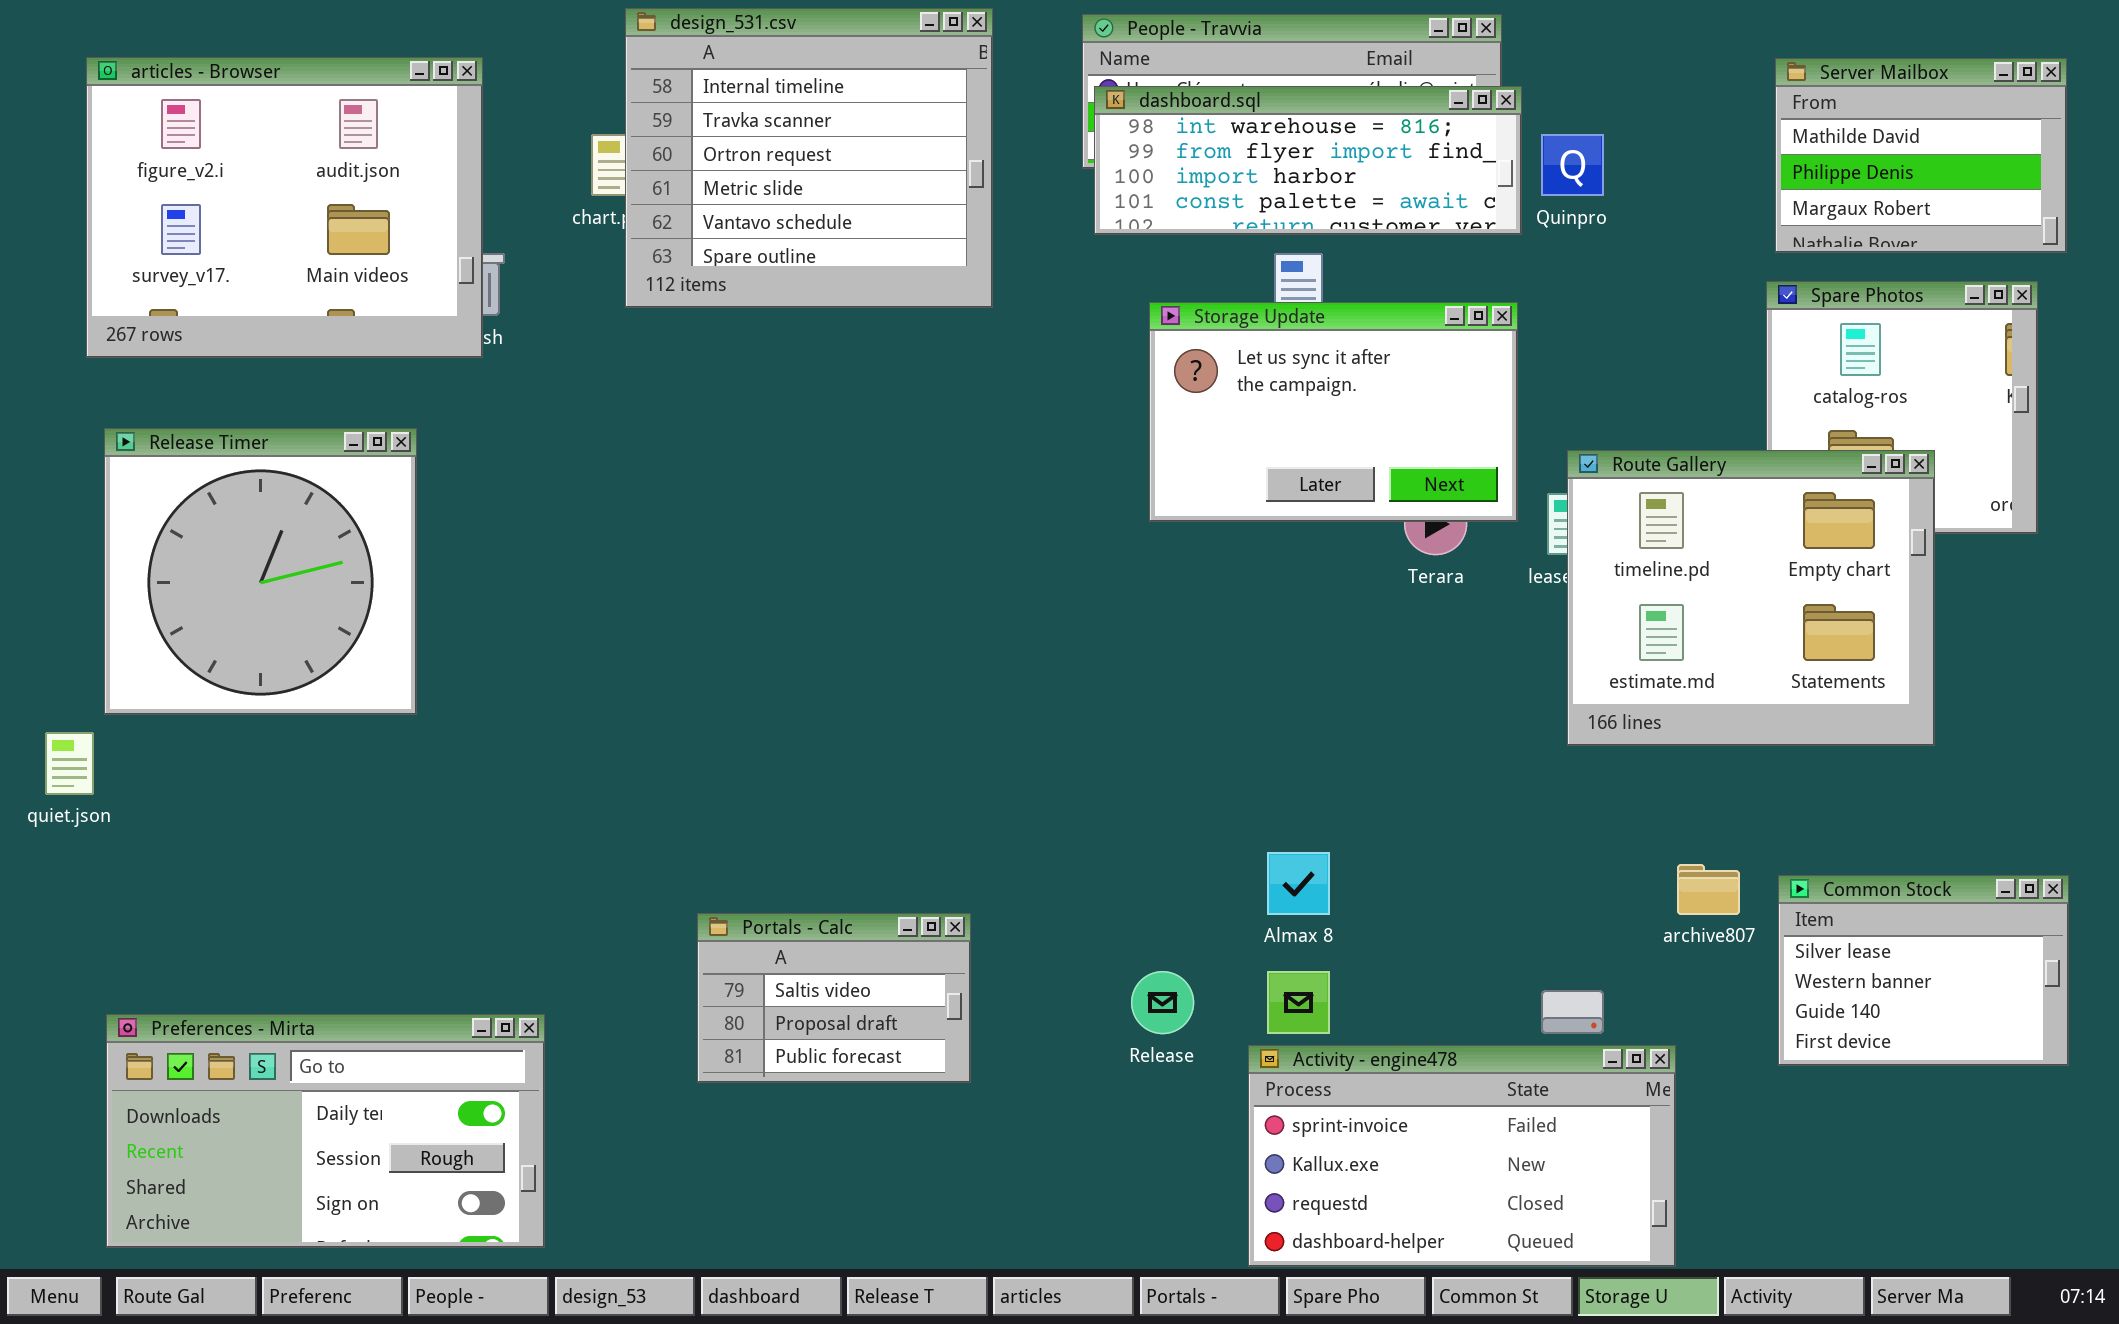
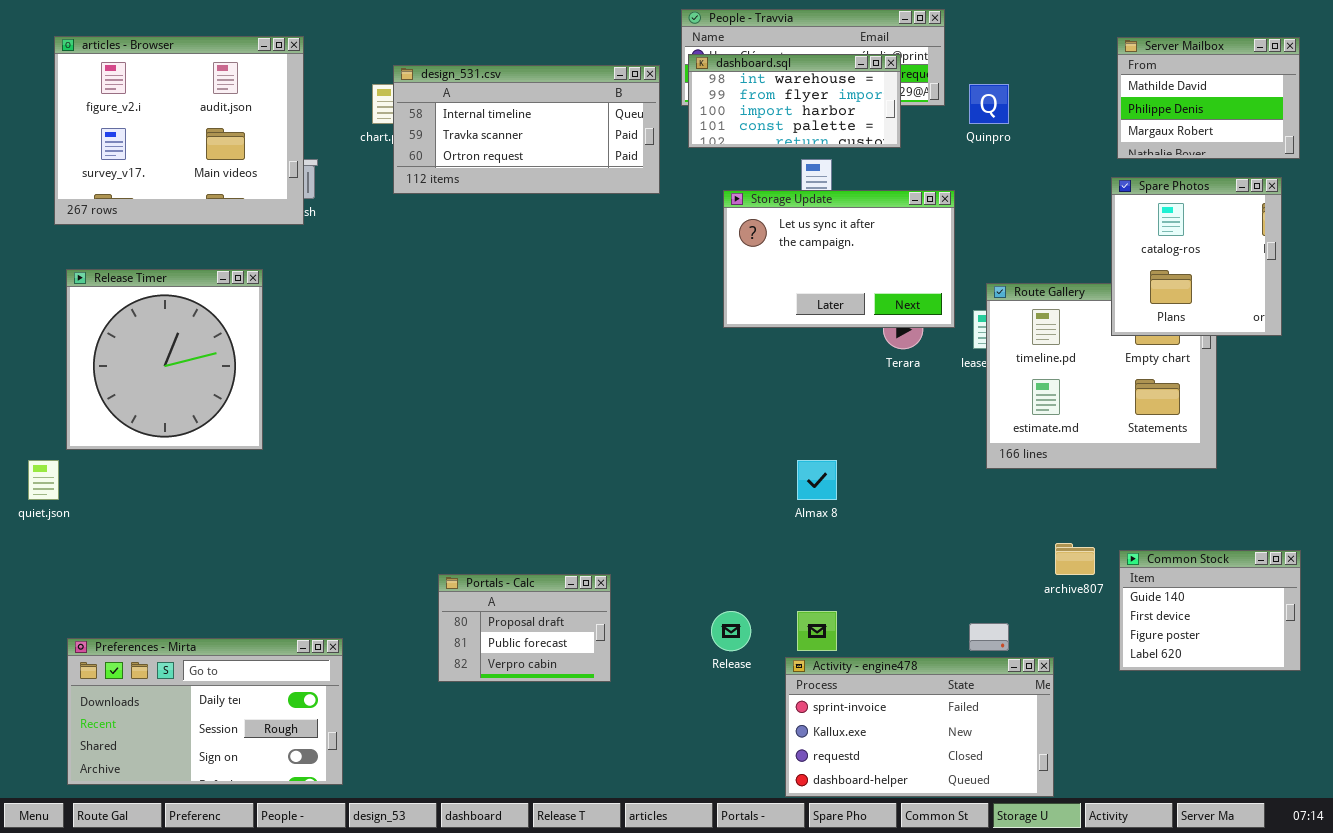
design_531.csv: [625,8,993,308] -> [393,65,660,194], resized
dashboard.sql: [1094,86,1522,235] -> [688,54,901,148], resized
Spare Photos: [1766,281,2038,534] -> [1111,177,1282,336], raised
Almax 8: [1267,852,1330,915] -> [797,460,837,500], moved
Common Stock: [1778,875,2069,1066] -> [1119,550,1301,671], scrolled down 2 rows
Portals - Calc: [697,913,971,1083] -> [438,574,611,682], scrolled down 1 row

